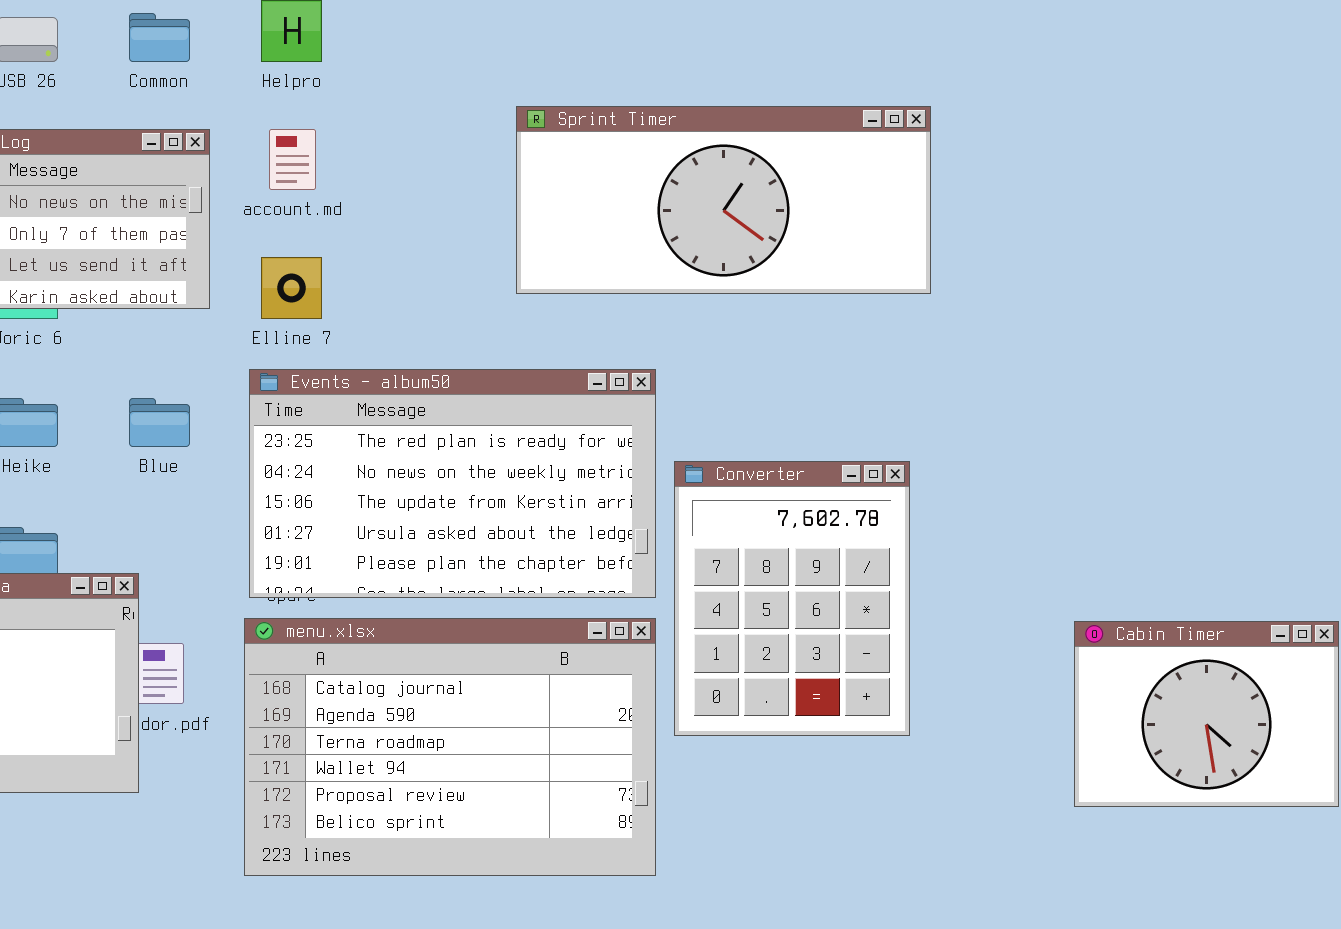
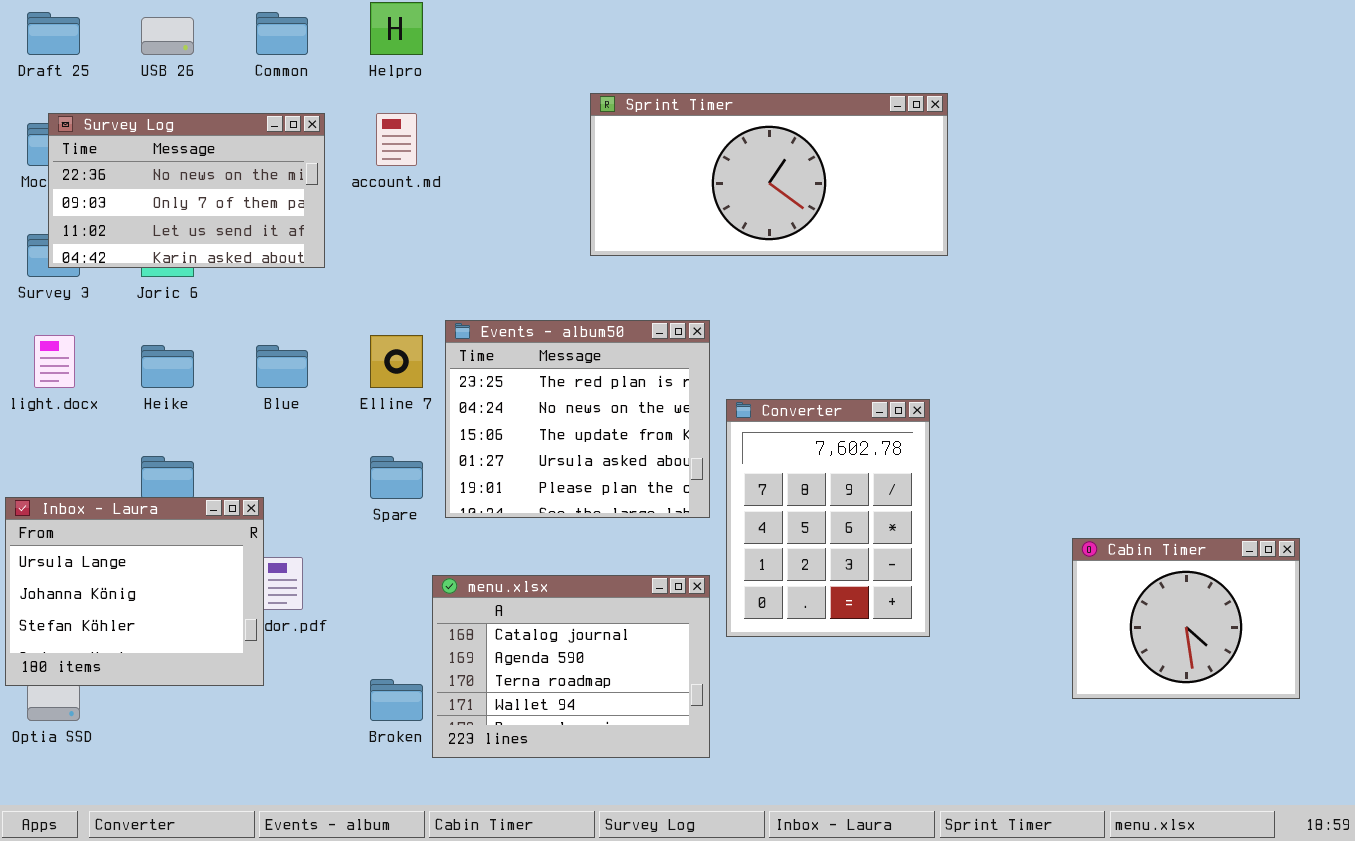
Elline 7: [261,257,322,319] -> [370,335,423,388], moved
Events - album50: [249,369,656,598] -> [445,320,710,518], resized
menu.xlsx: [244,618,656,876] -> [432,575,710,758], resized

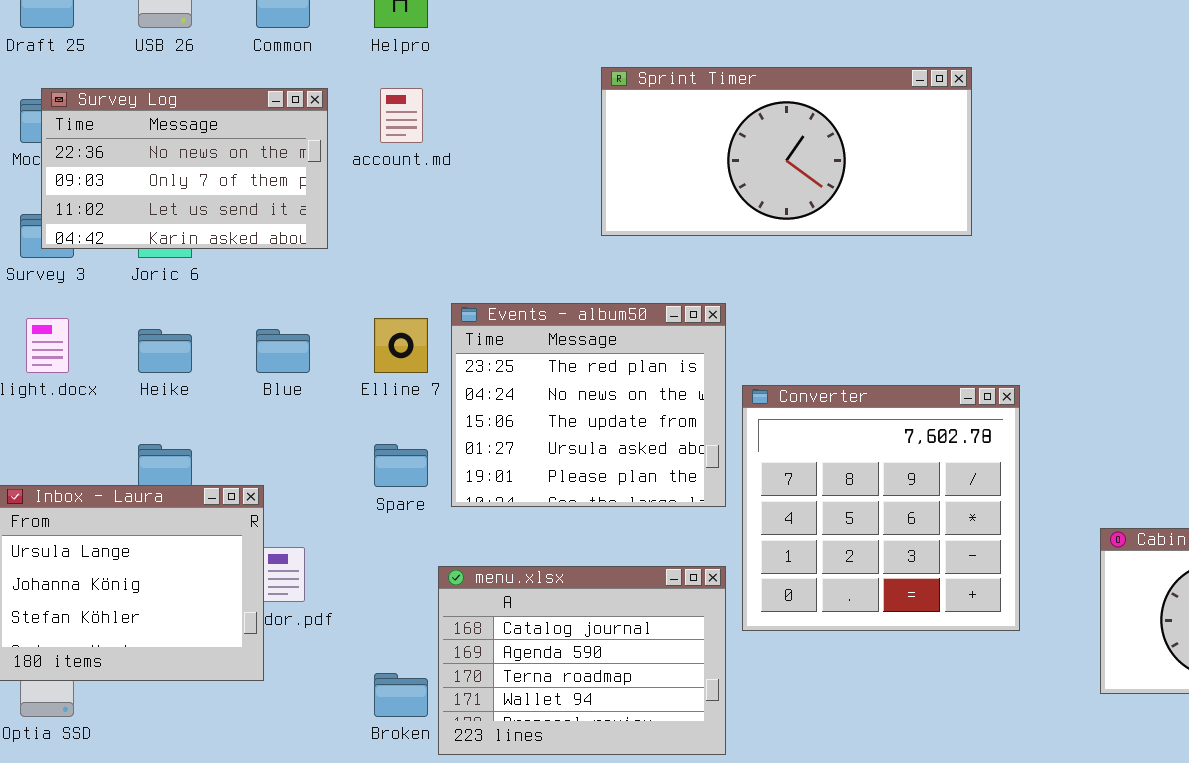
Converter: [726,399,930,637] -> [742,385,1020,631], resized

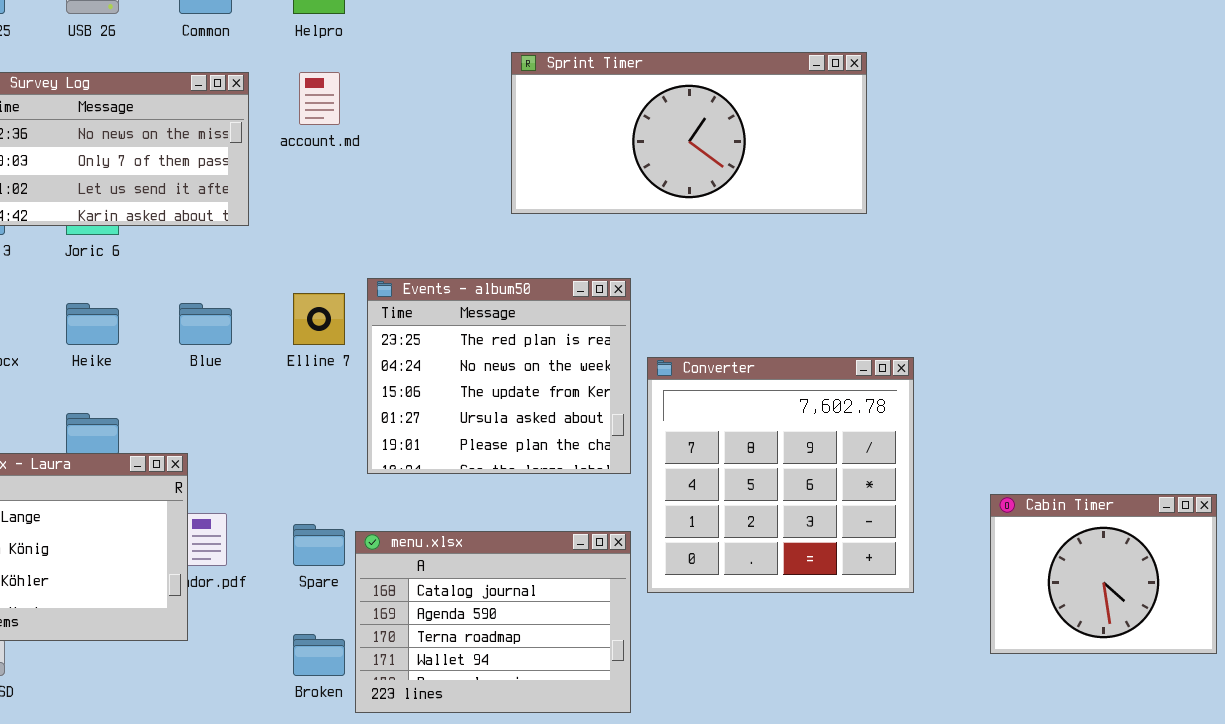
Spare: [374,444,428,487] -> [293,524,345,566], moved

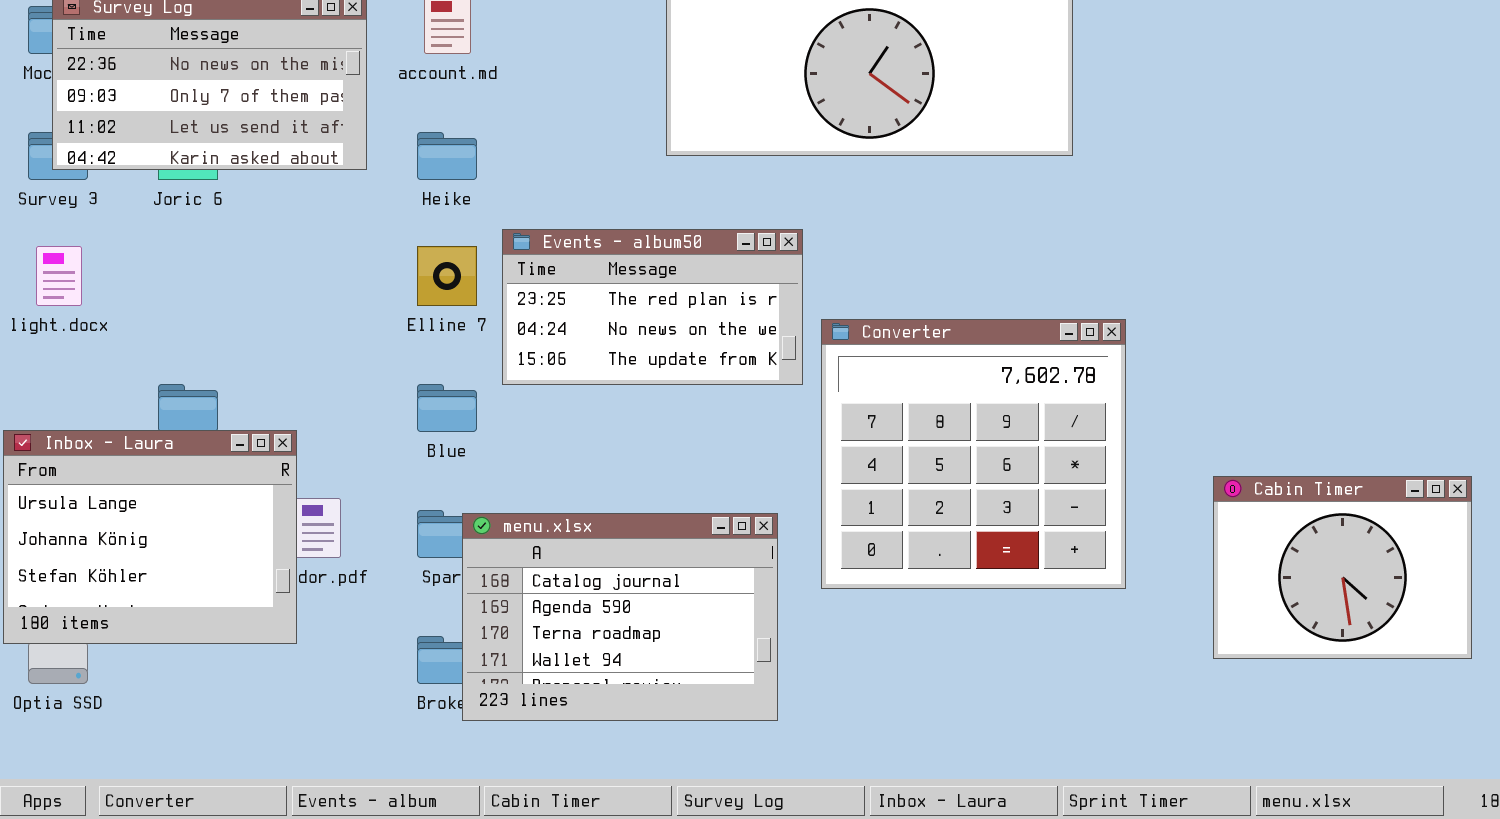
Events - album50: [367,278,631,474] -> [502,229,803,385], resized
Heike: [66,303,119,345] -> [417,132,477,180], moved
Blue: [179,303,232,345] -> [417,384,477,432], moved
menu.xlsx: [355,531,631,713] -> [462,513,778,721], moved

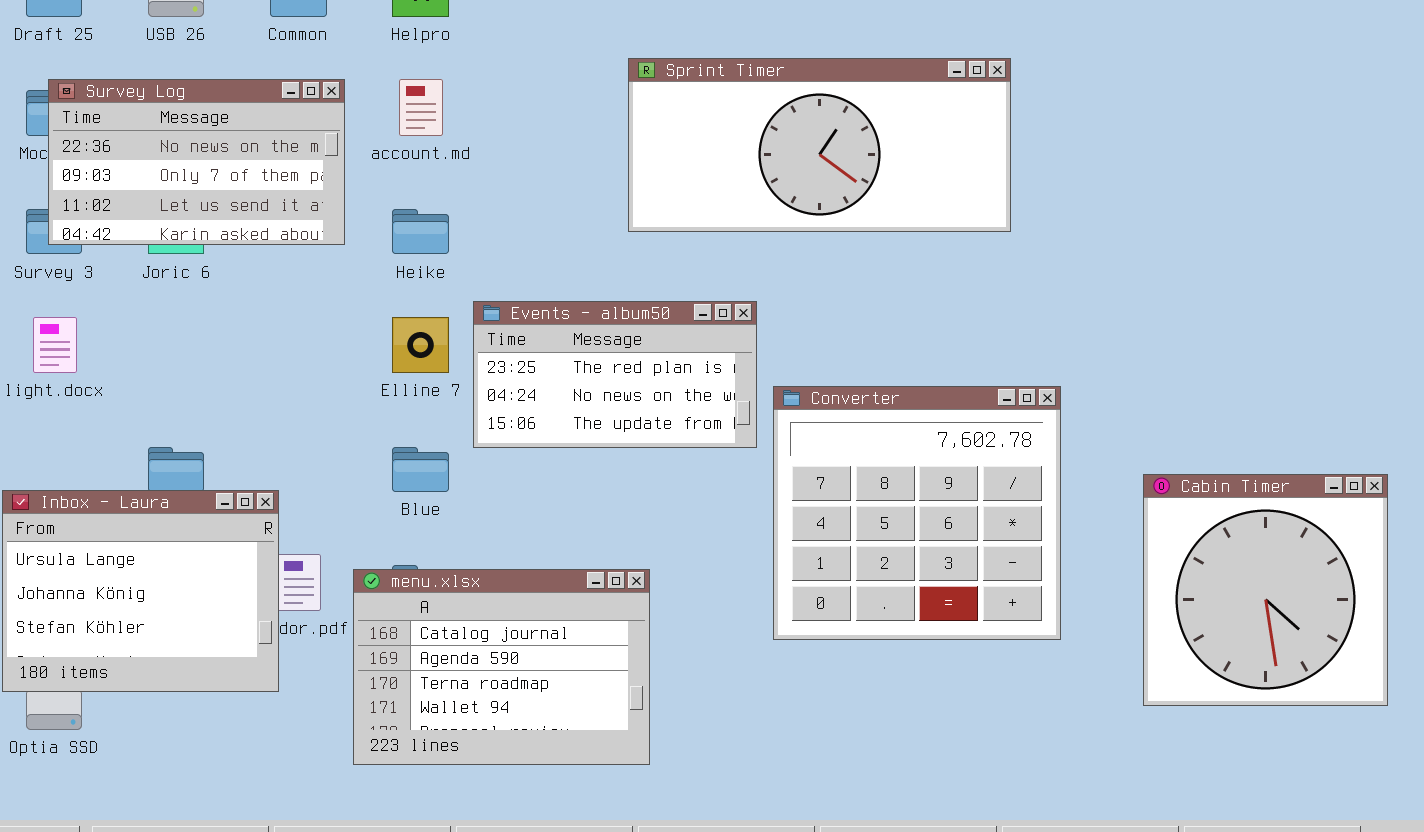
Cabin Timer: [1213,476,1472,659] -> [1143,474,1388,706], resized
menu.xlsx: [462,513,778,721] -> [353,569,650,765], moved

